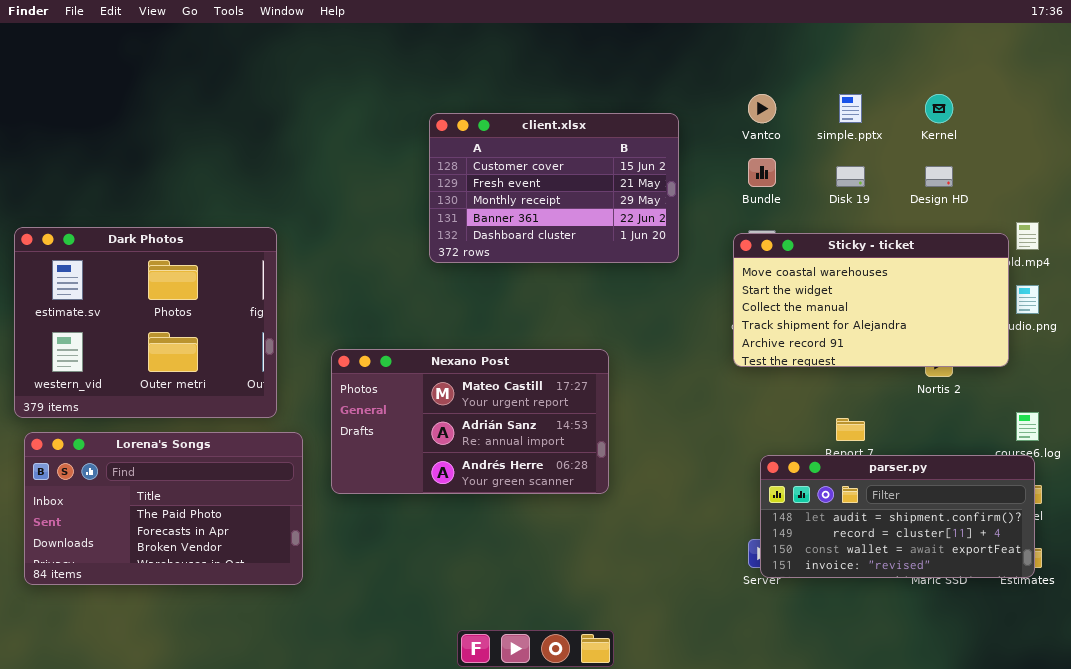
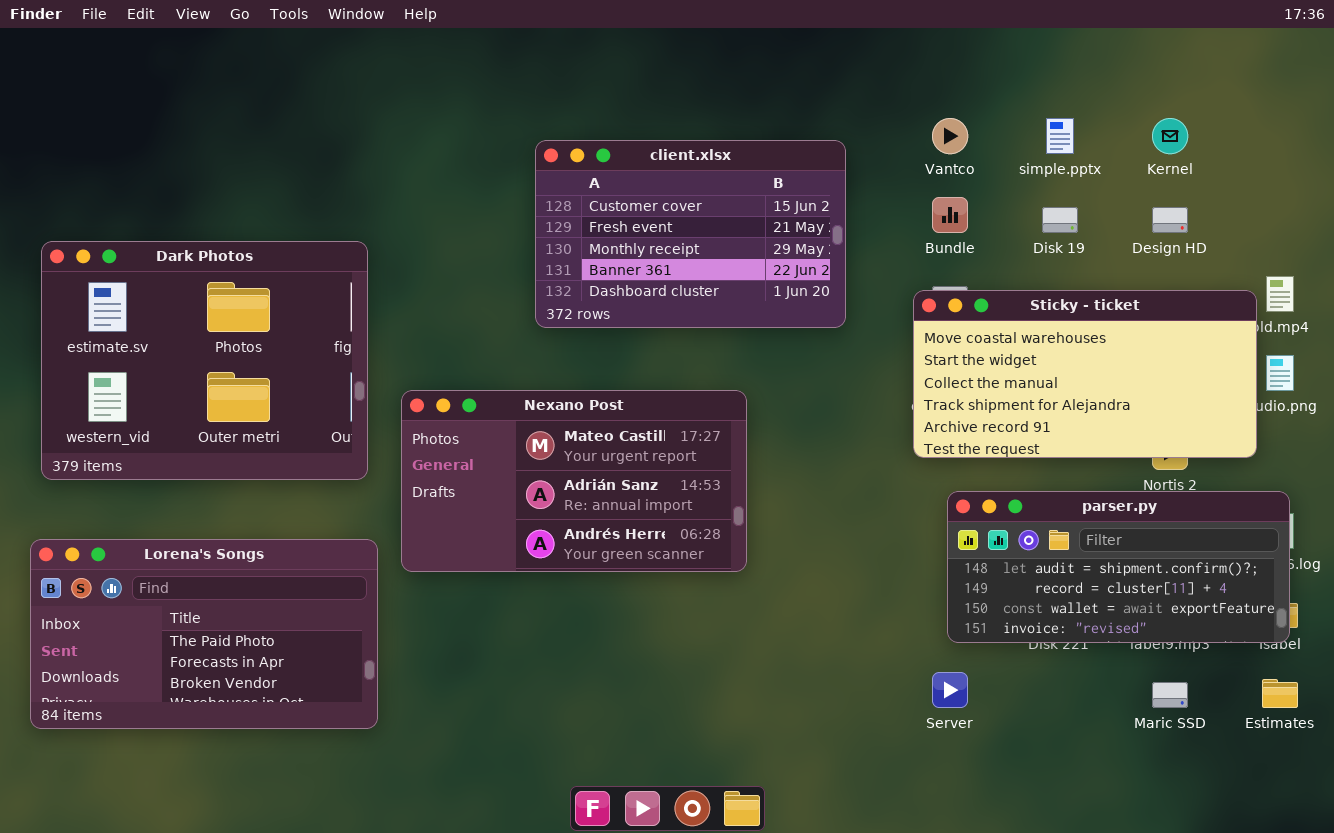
Dark Photos: [14,227,277,418] -> [41,241,368,480], moved
Nexano Post: [331,349,609,494] -> [401,390,747,572], moved
parser.py: [760,455,1035,578] -> [947,491,1290,643], moved

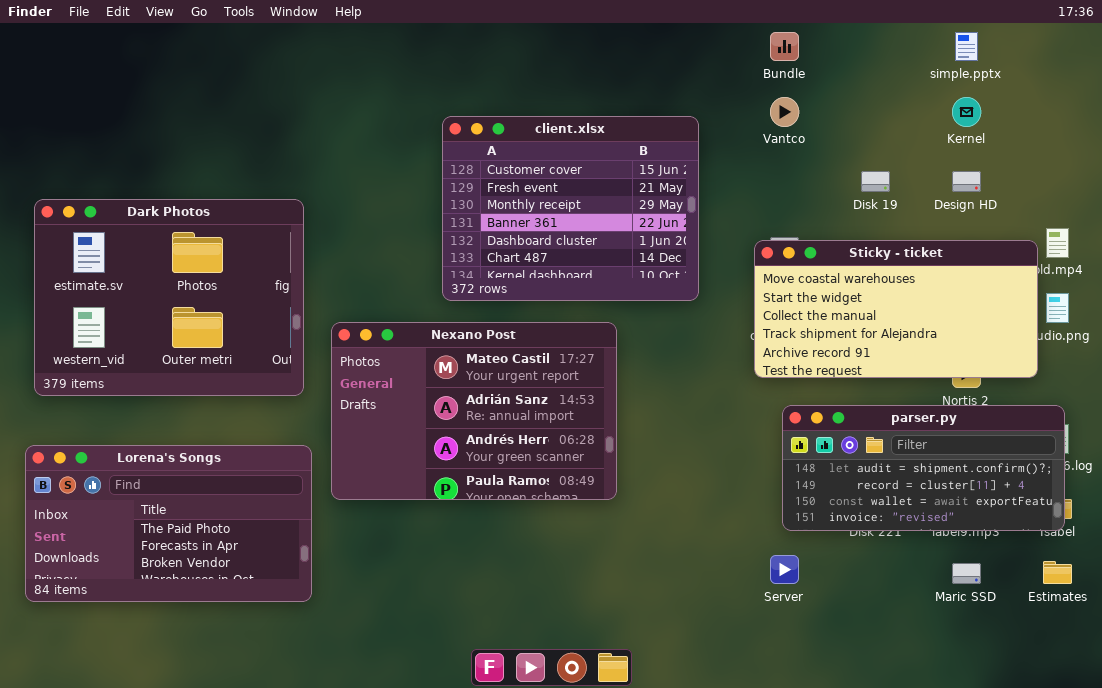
simple.pptx: [1046,118,1074,154] -> [955,32,978,61], moved
client.xlsx: [535,140,846,328] -> [442,116,699,301], resized
Bundle: [932,197,968,233] -> [770,32,799,61], moved
Nexano Post: [401,390,747,572] -> [331,322,617,500], resized

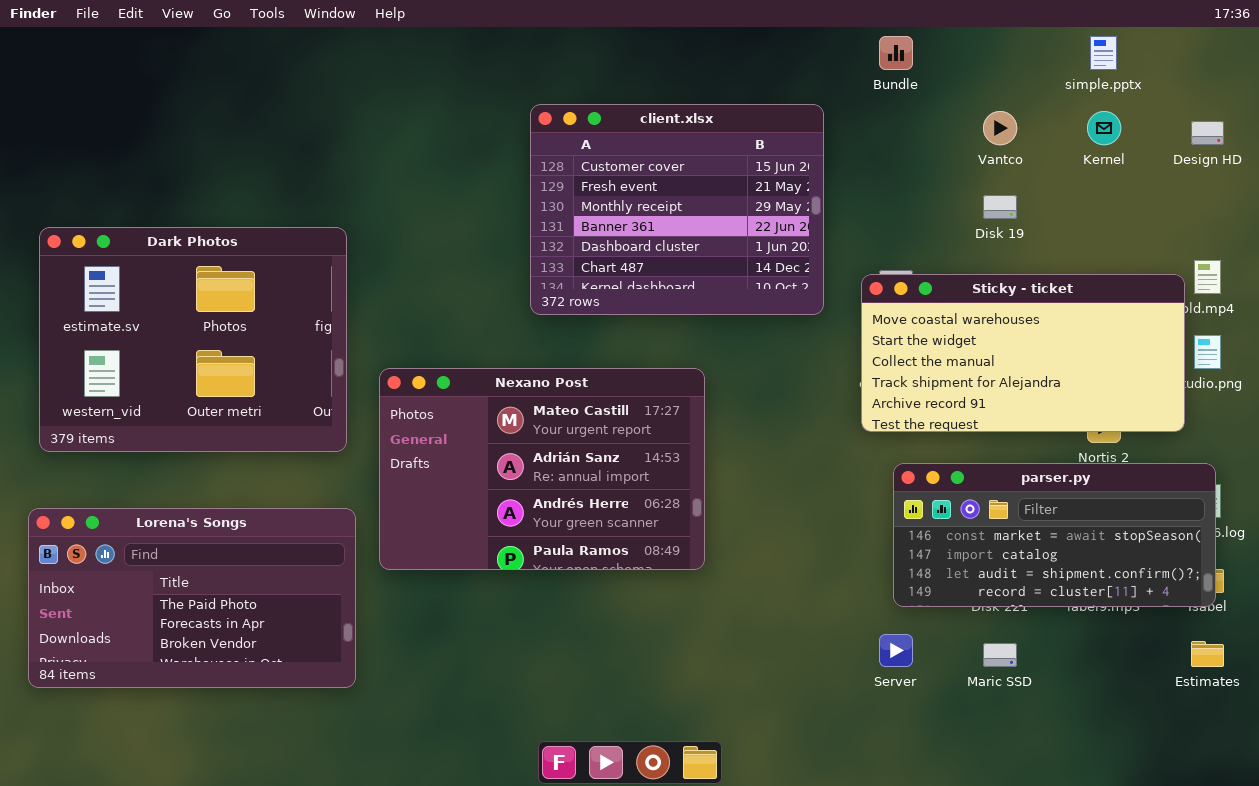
Vantco: [770,97,799,127] -> [983,111,1017,145], moved
client.xlsx: [442,116,699,301] -> [530,104,824,315], moved
Design HD: [952,171,981,192] -> [1191,121,1224,145], moved
parser.py: [782,405,1065,531] -> [893,463,1216,607], scrolled up 2 rows
Maric SSD: [952,563,981,584] -> [983,643,1017,667], moved

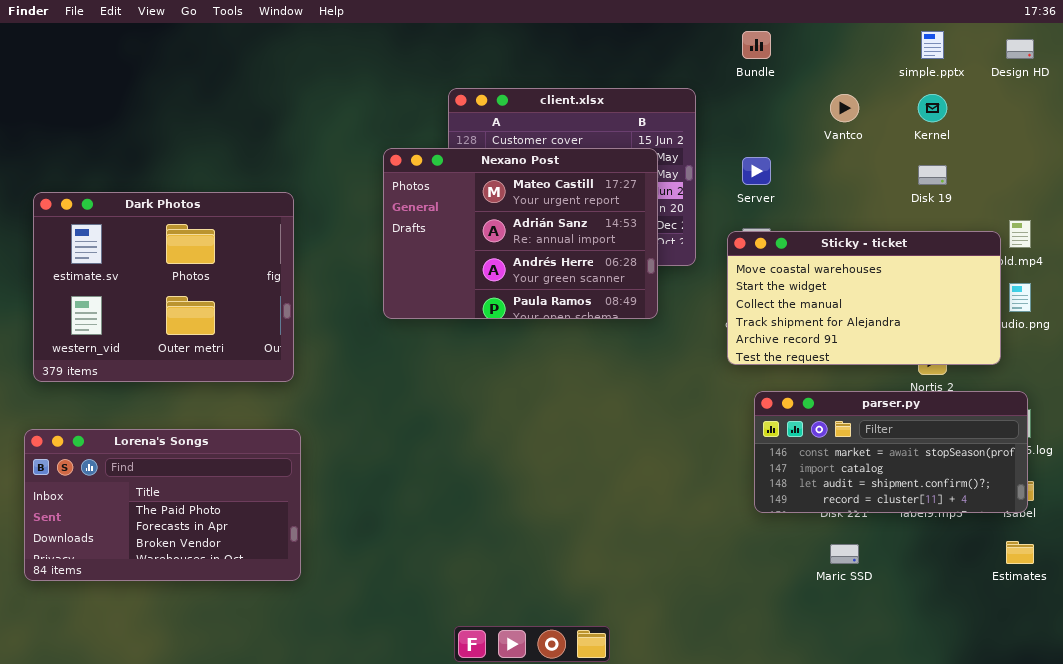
Design HD: [1191,121,1224,145] -> [1006,39,1034,59], moved
Disk 19: [983,195,1017,219] -> [918,165,947,185], moved
Nexano Post: [379,368,705,570] -> [383,148,658,319], moved
Server: [879,634,913,667] -> [742,157,771,185], moved

